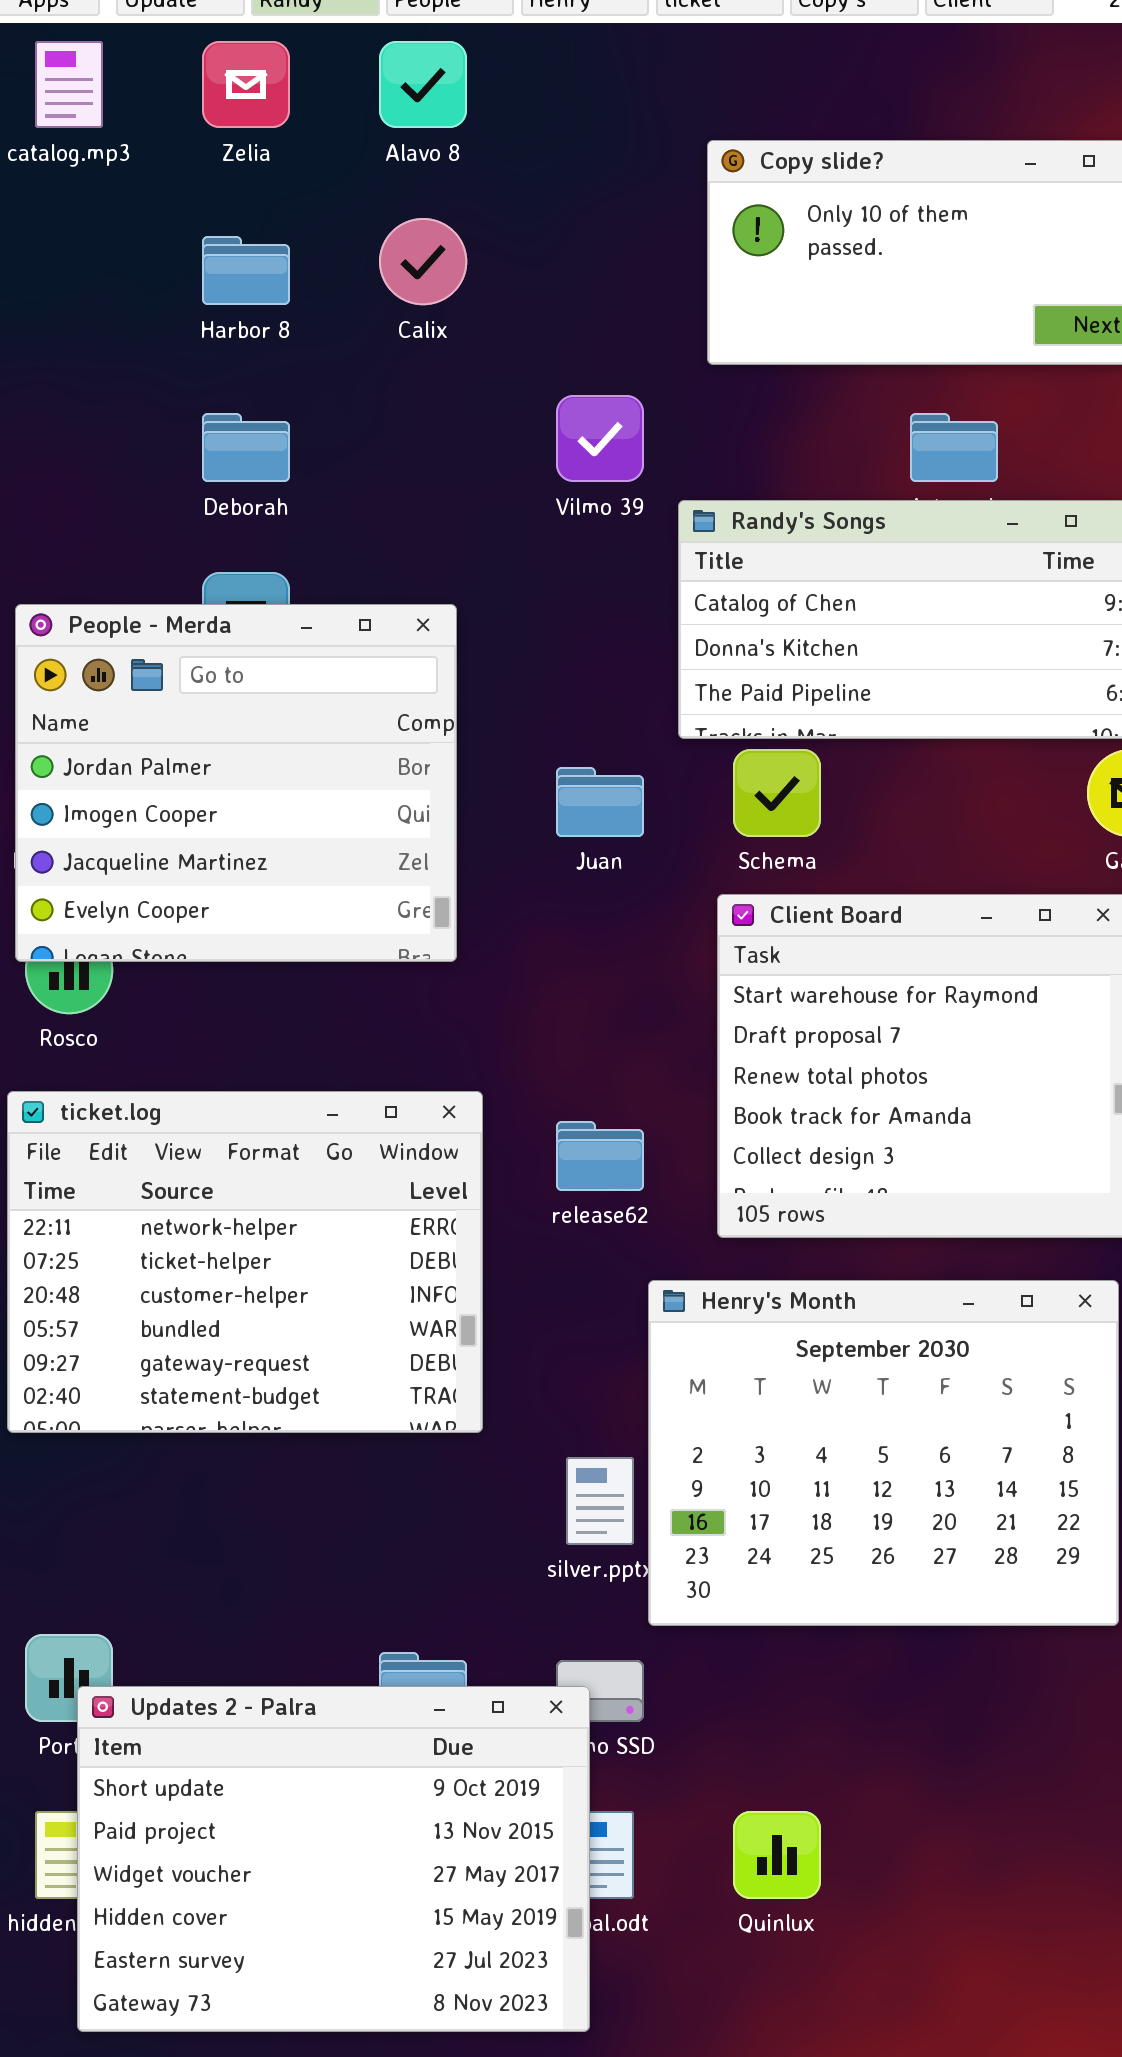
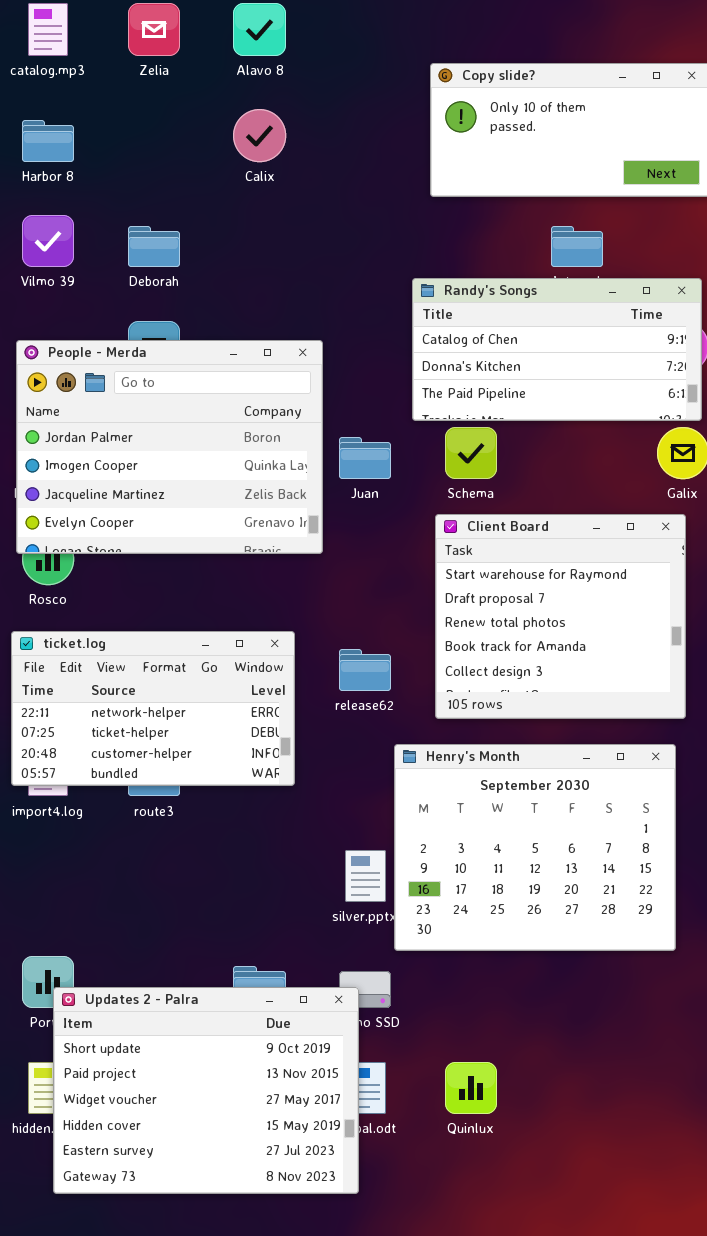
Harbor 8: [202,236,290,305] -> [22,120,74,162], moved
Vilmo 39: [556,395,644,482] -> [22,215,74,267], moved
People - Merda: [15,604,457,962] -> [16,340,323,554], resized
ticket.log: [7,1091,483,1433] -> [11,631,295,786], resized

